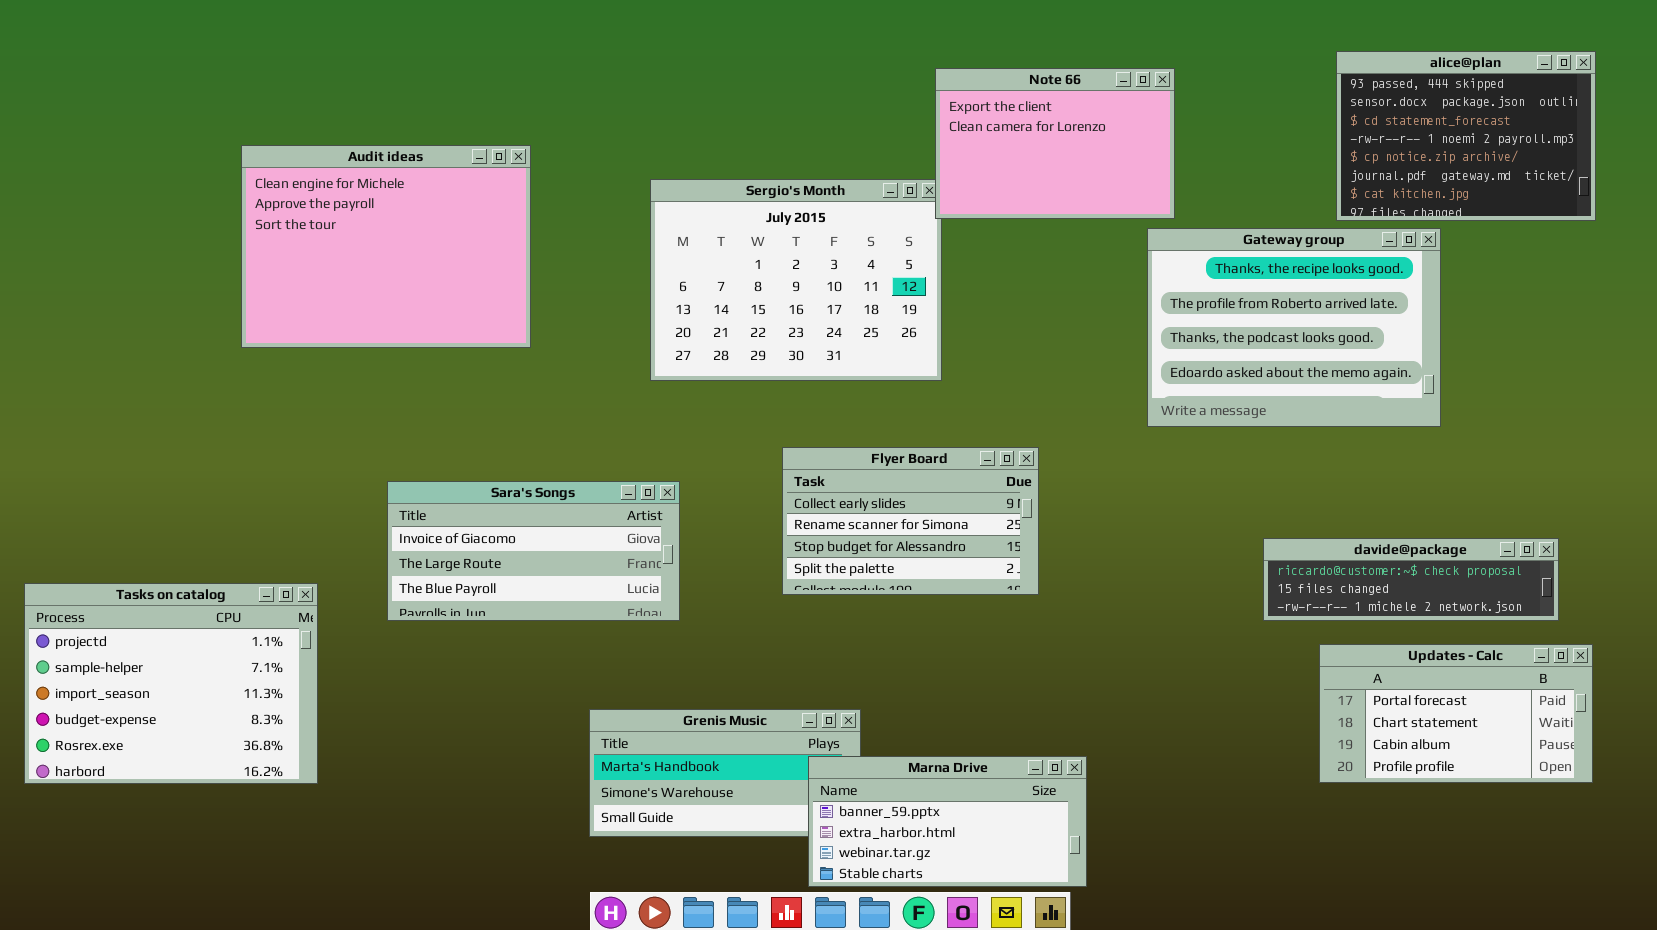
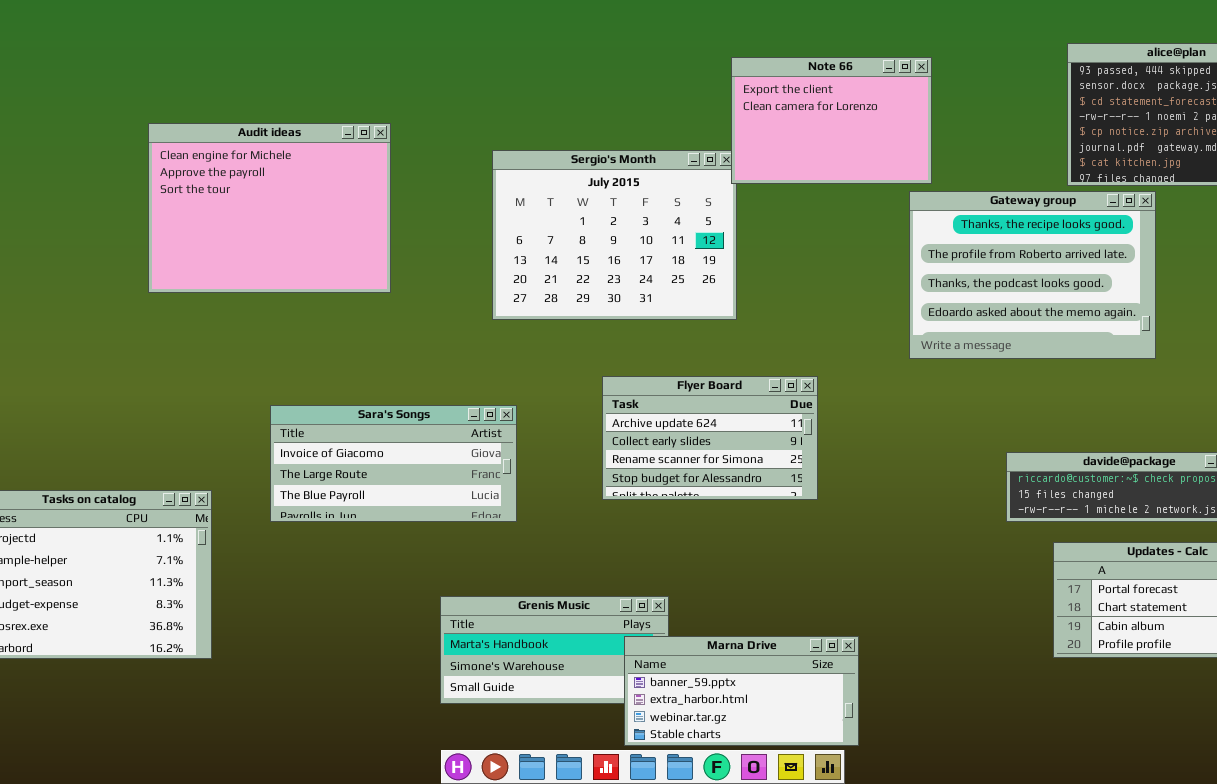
Flyer Board: [782,447,1039,595] -> [602,376,818,500], scrolled up 1 row

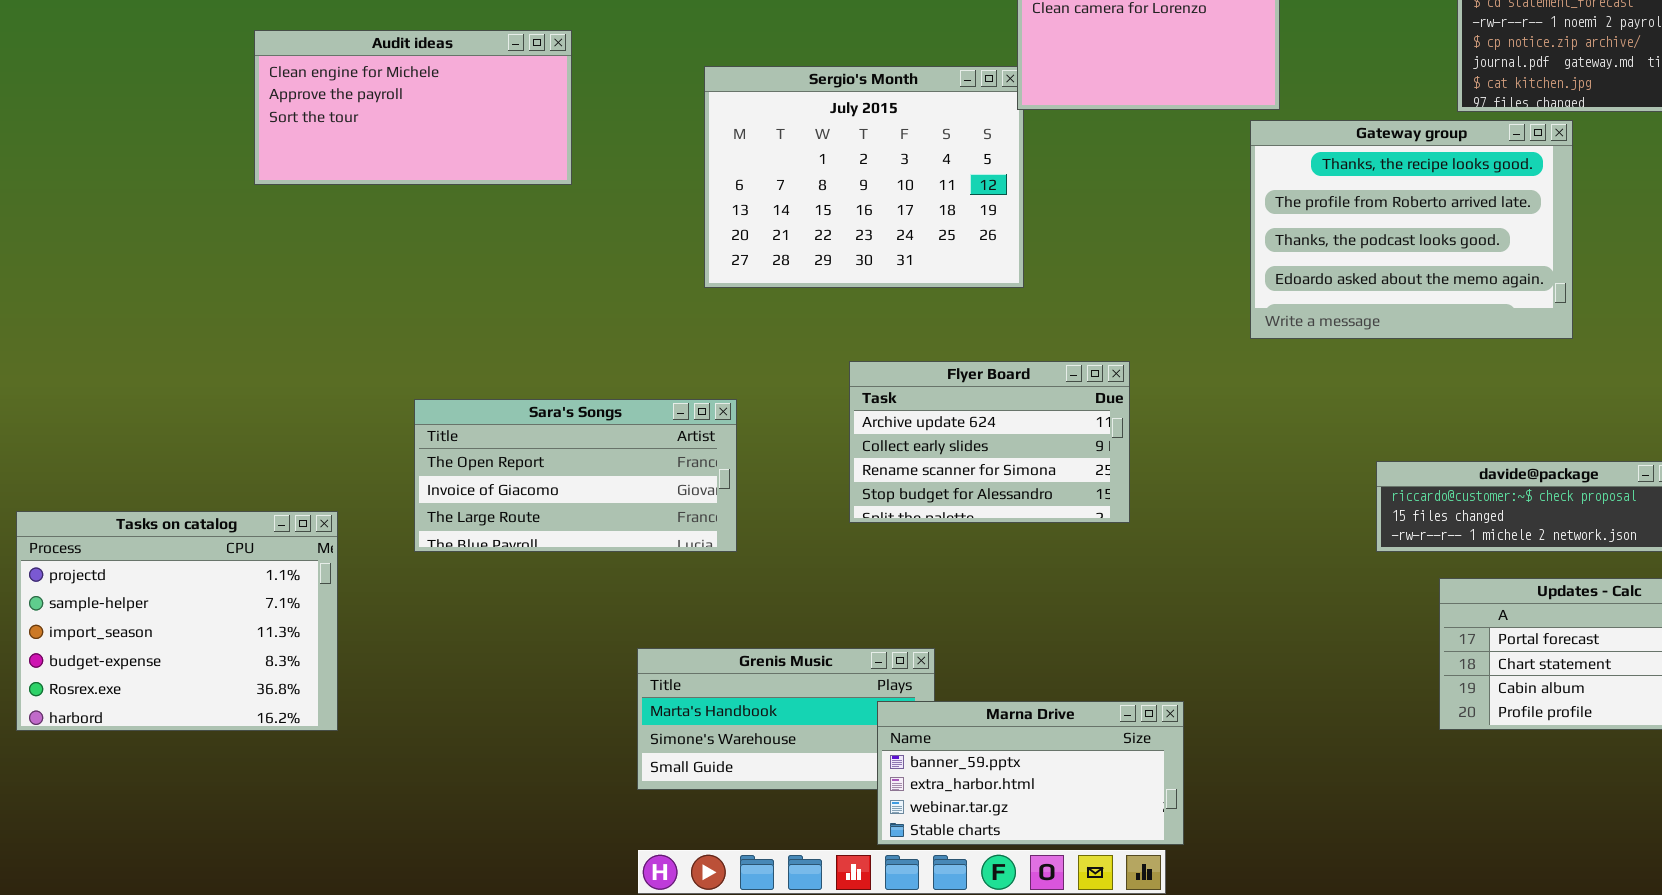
Audit ideas: [148,123,391,293] -> [254,30,572,185], resized
Sara's Songs: [270,405,517,522] -> [414,399,737,552], scrolled up 1 row

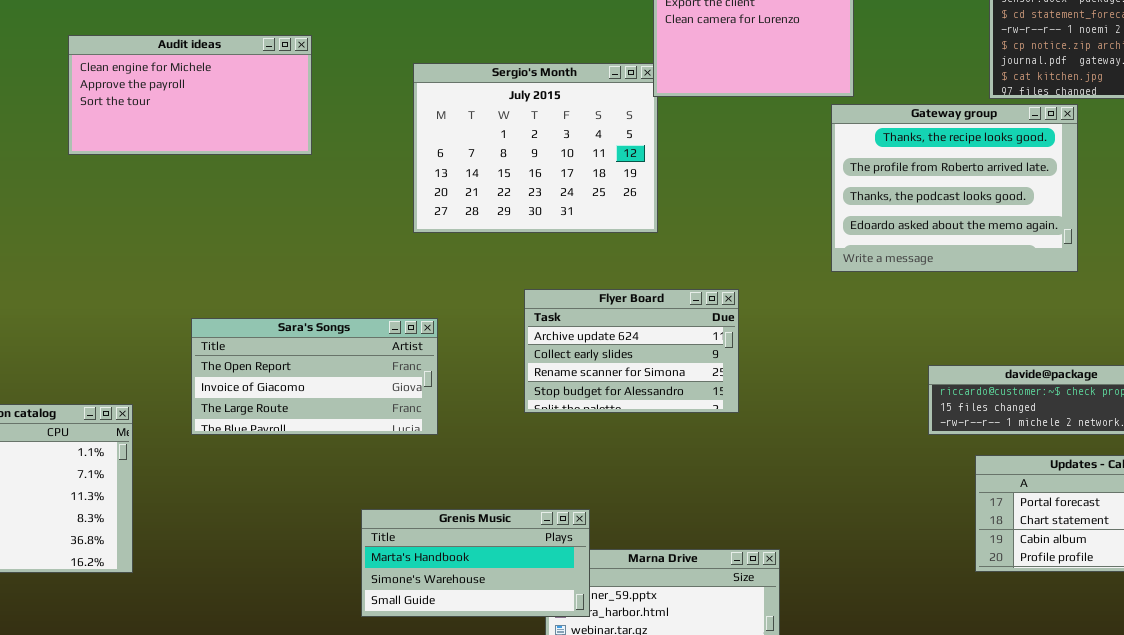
Grenis Music: [637,648,935,790] -> [361,509,590,617], raised

